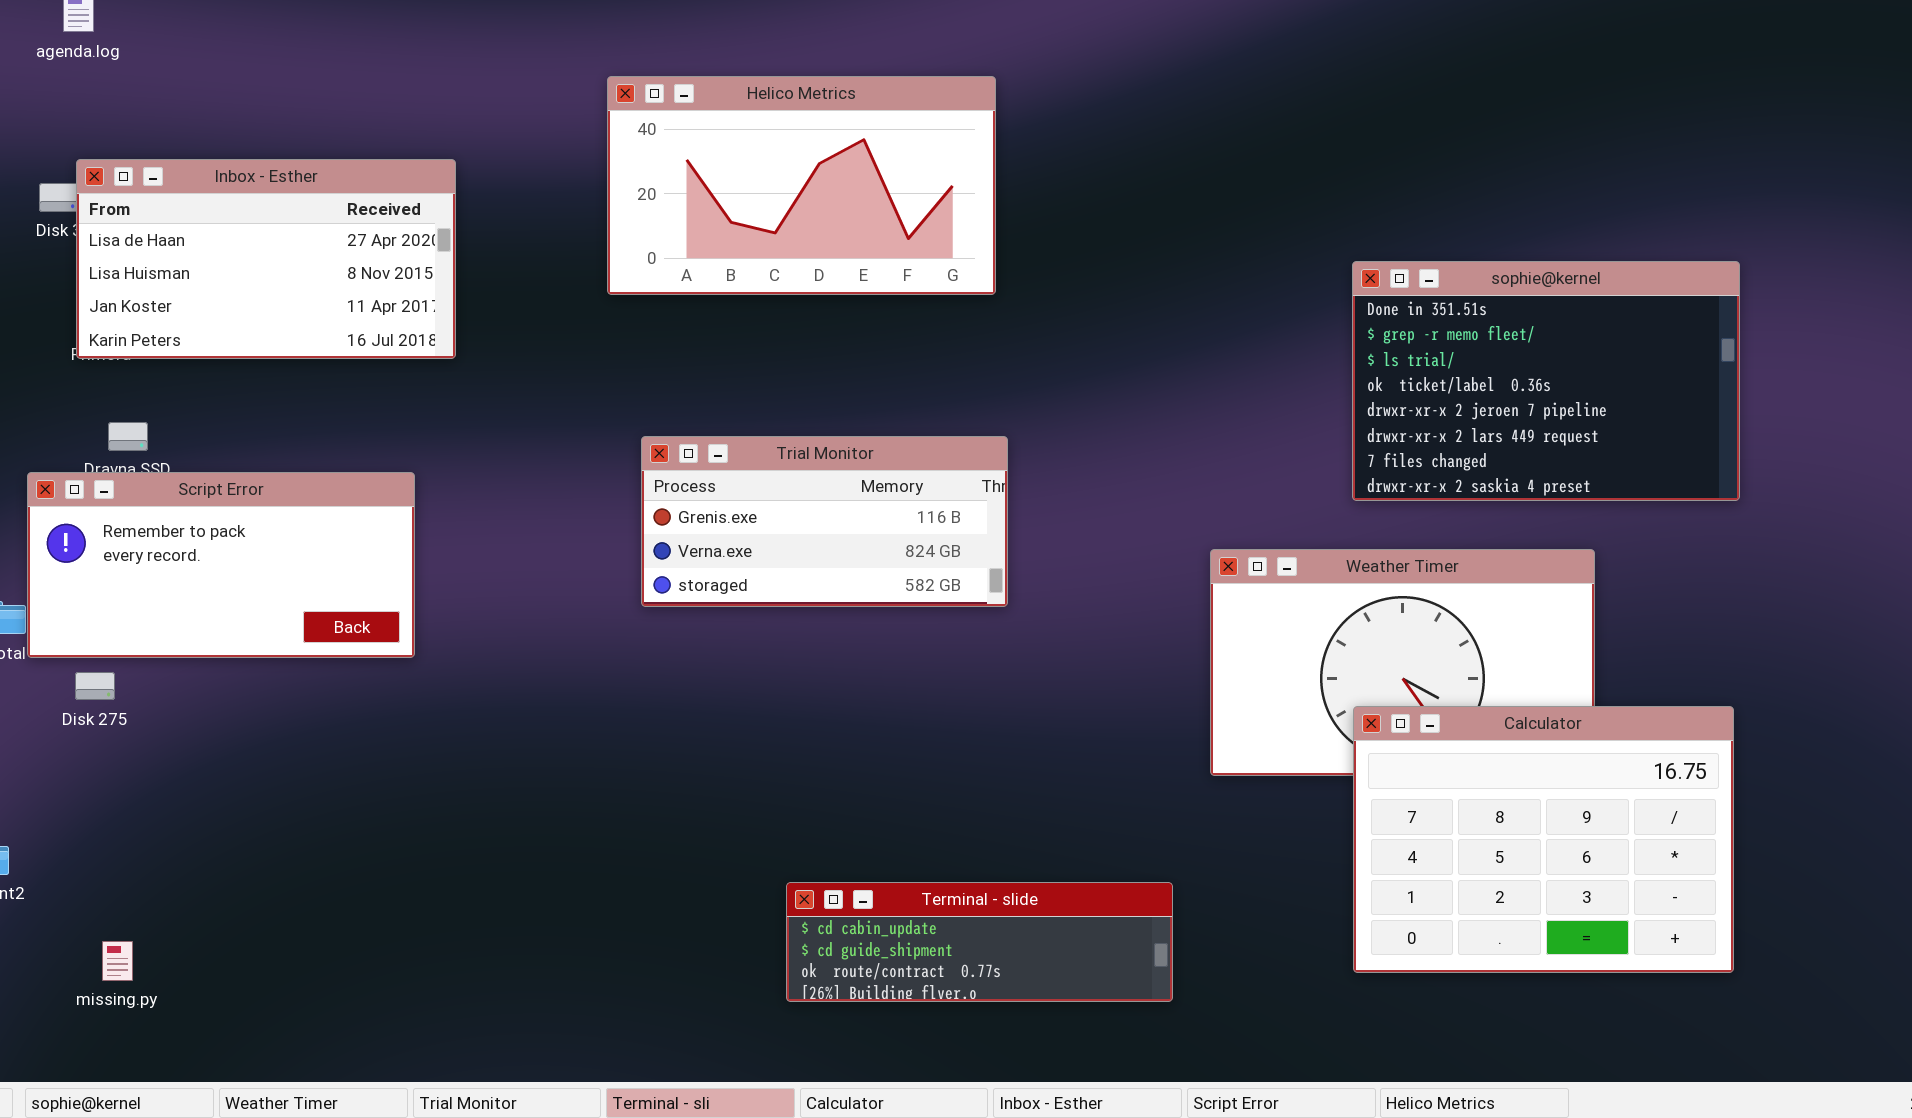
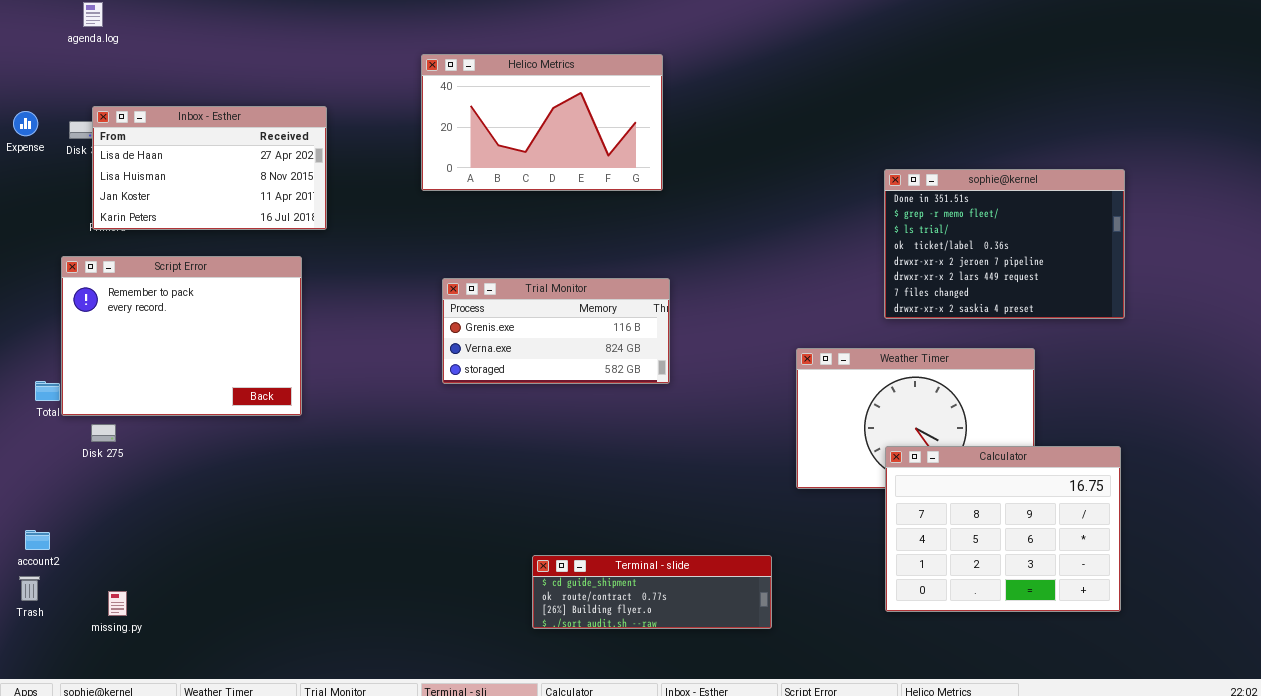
Script Error: [27,472,415,658] -> [61,256,302,416], resized
Terminal - slide: [786,882,1173,1002] -> [532,555,772,629], scrolled down 1 row

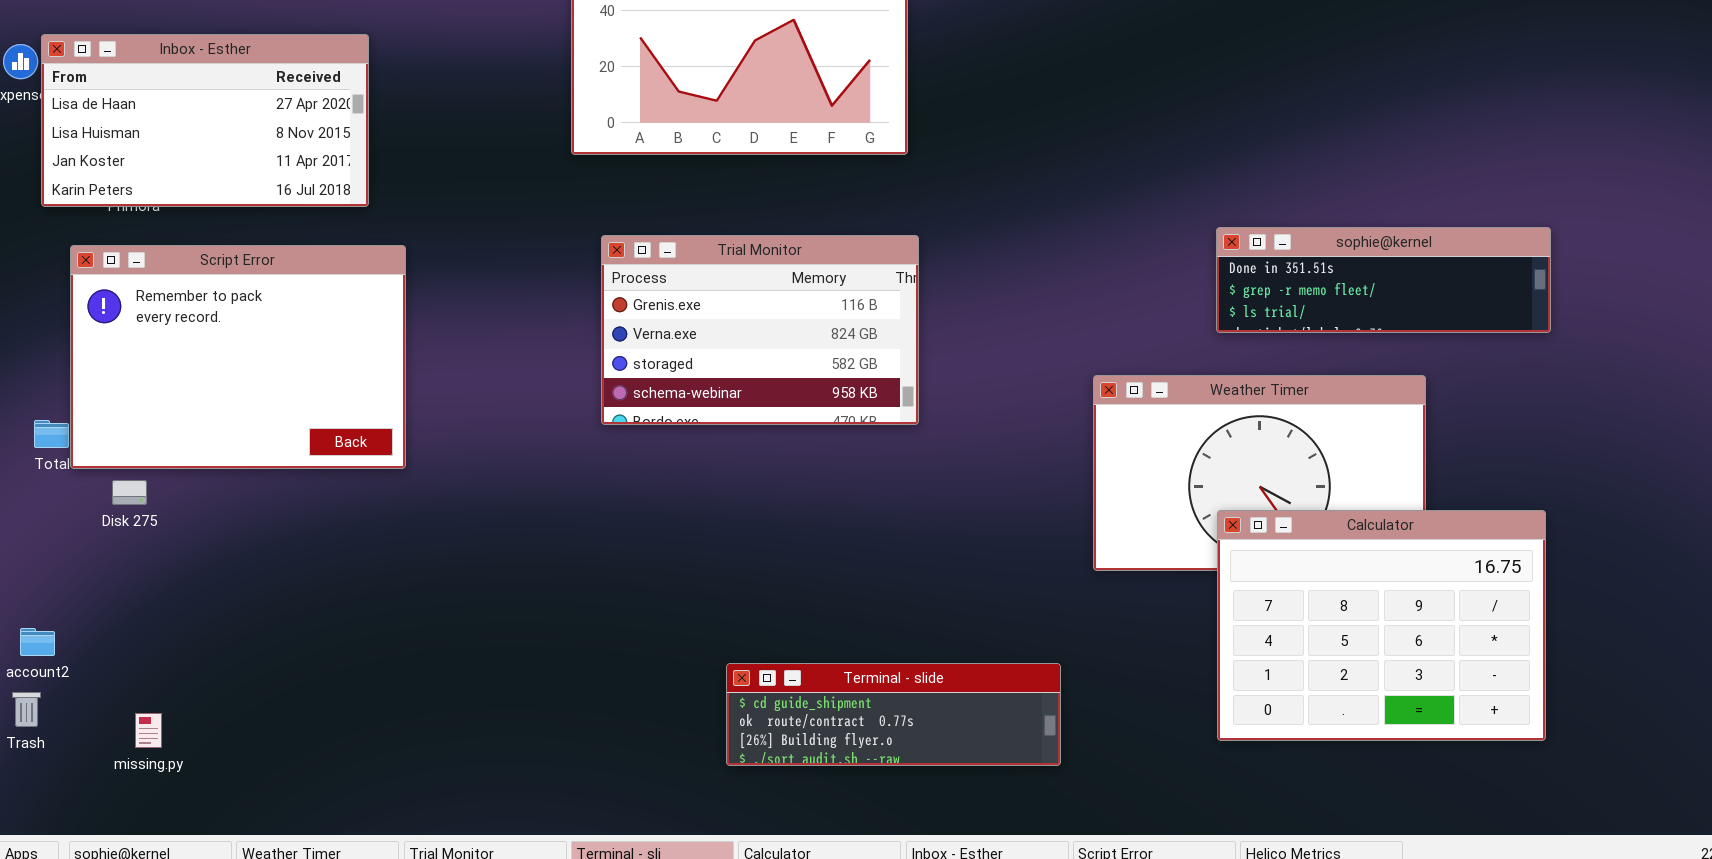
Inbox - Esther: [92,106,327,230] -> [41,34,369,207], moved
sophie@kernel: [884,169,1125,319] -> [1216,227,1551,333], resized
Trial Monitor: [442,278,670,384] -> [601,235,919,425], resized

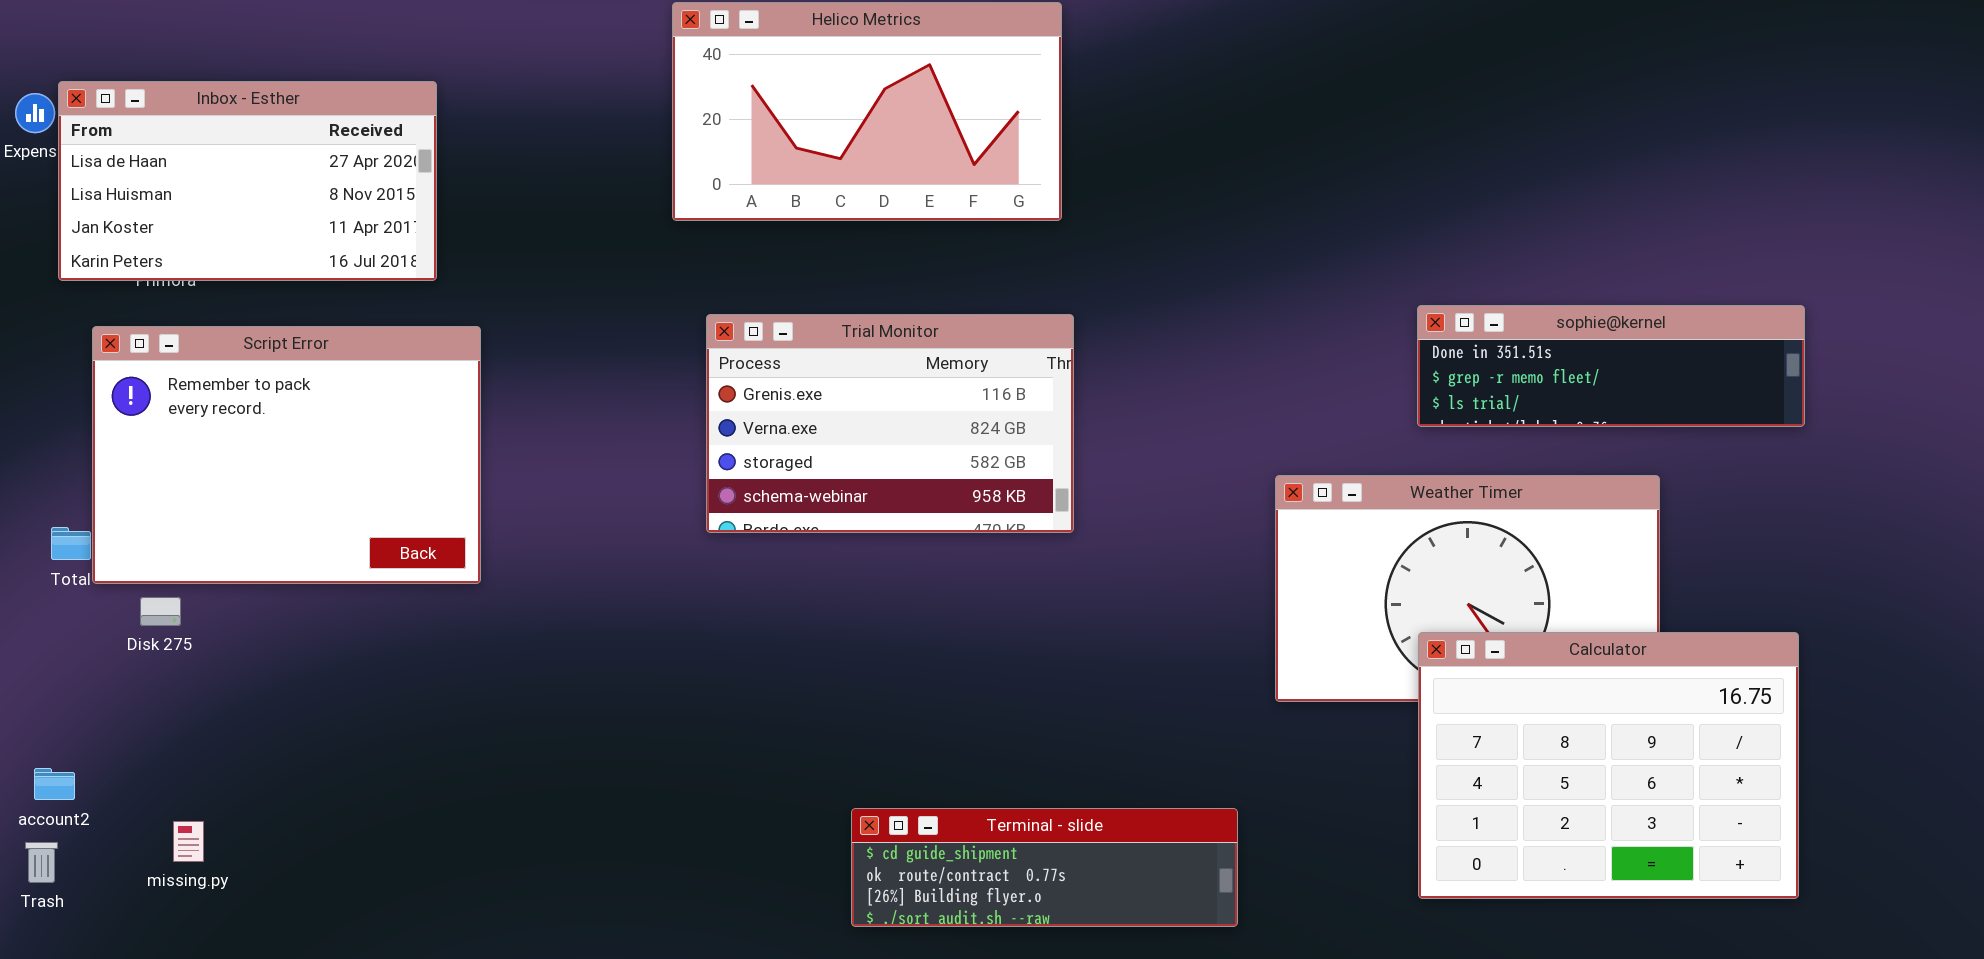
missing.py: [135,713,162,748] -> [173,821,204,862], moved

